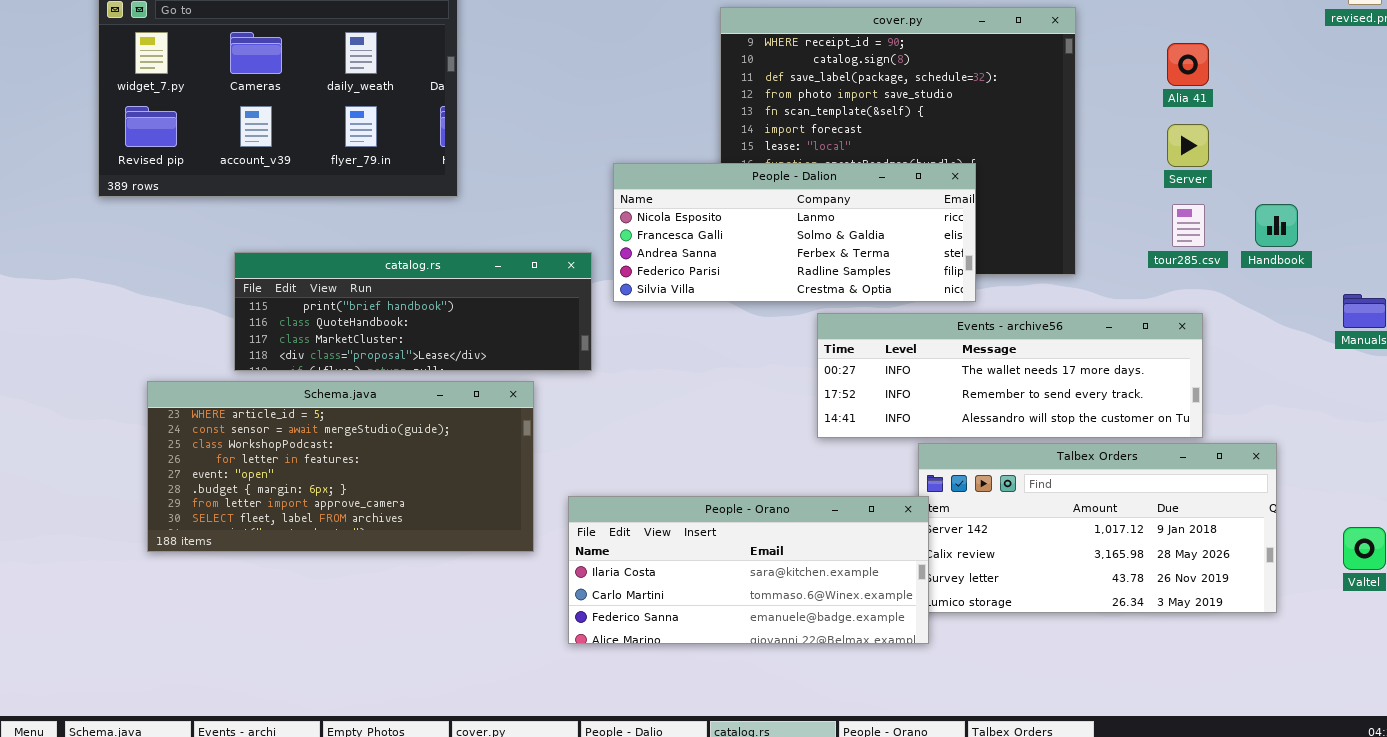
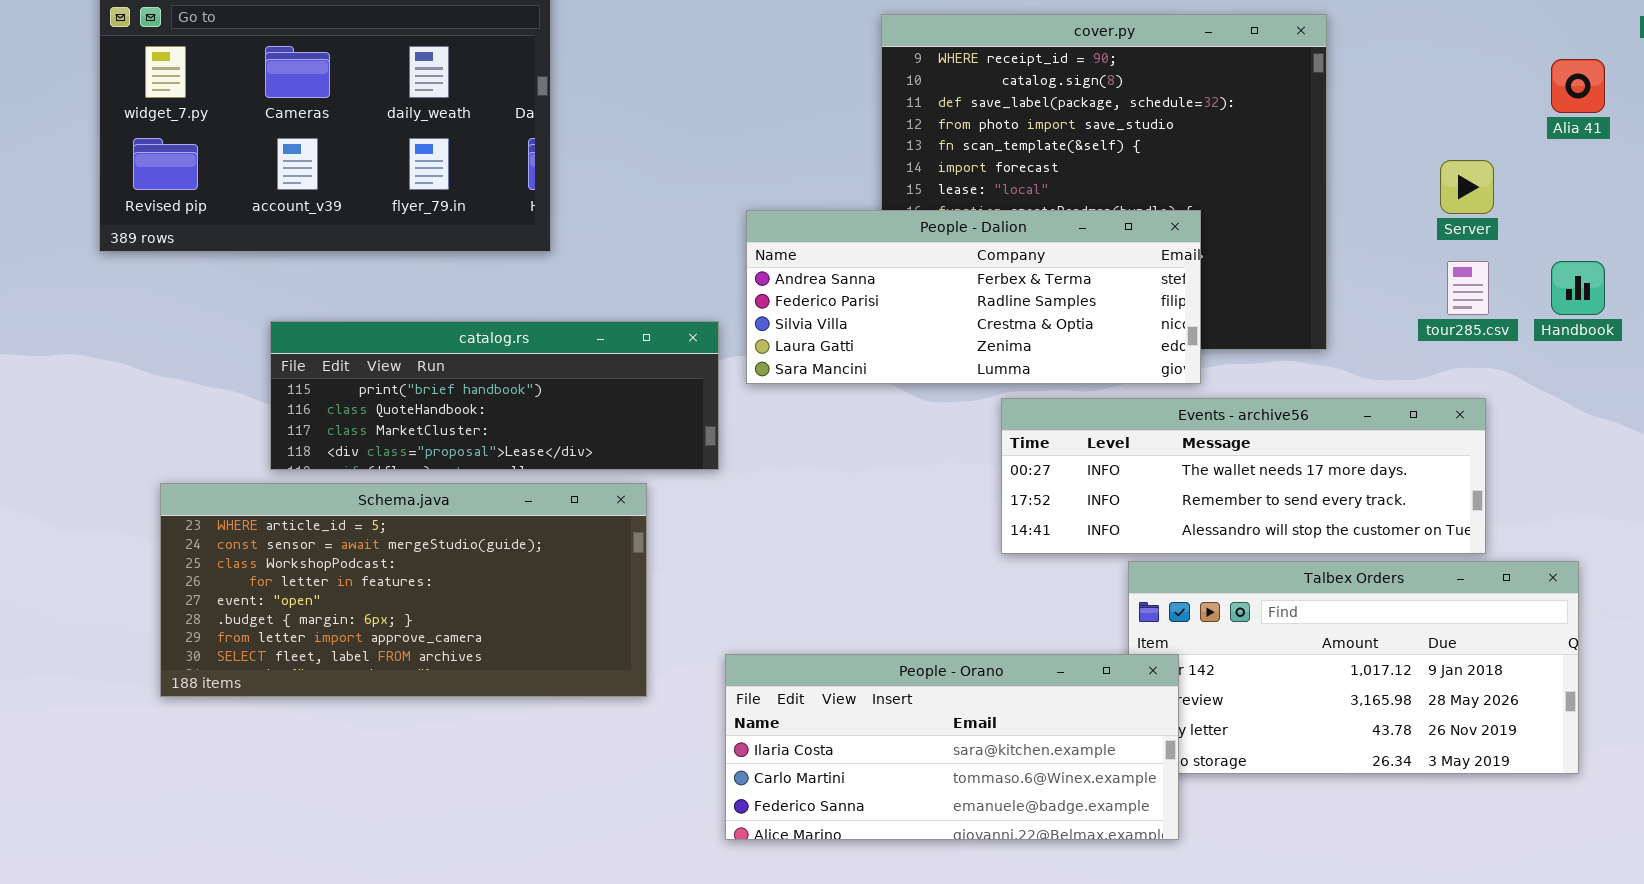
Alia 41: [1167,43,1209,86] -> [1551,59,1605,113], moved
People - Dalion: [613,163,976,302] -> [746,210,1201,384], scrolled down 2 rows
People - Orano: [568,496,929,644] -> [725,654,1179,840], moved

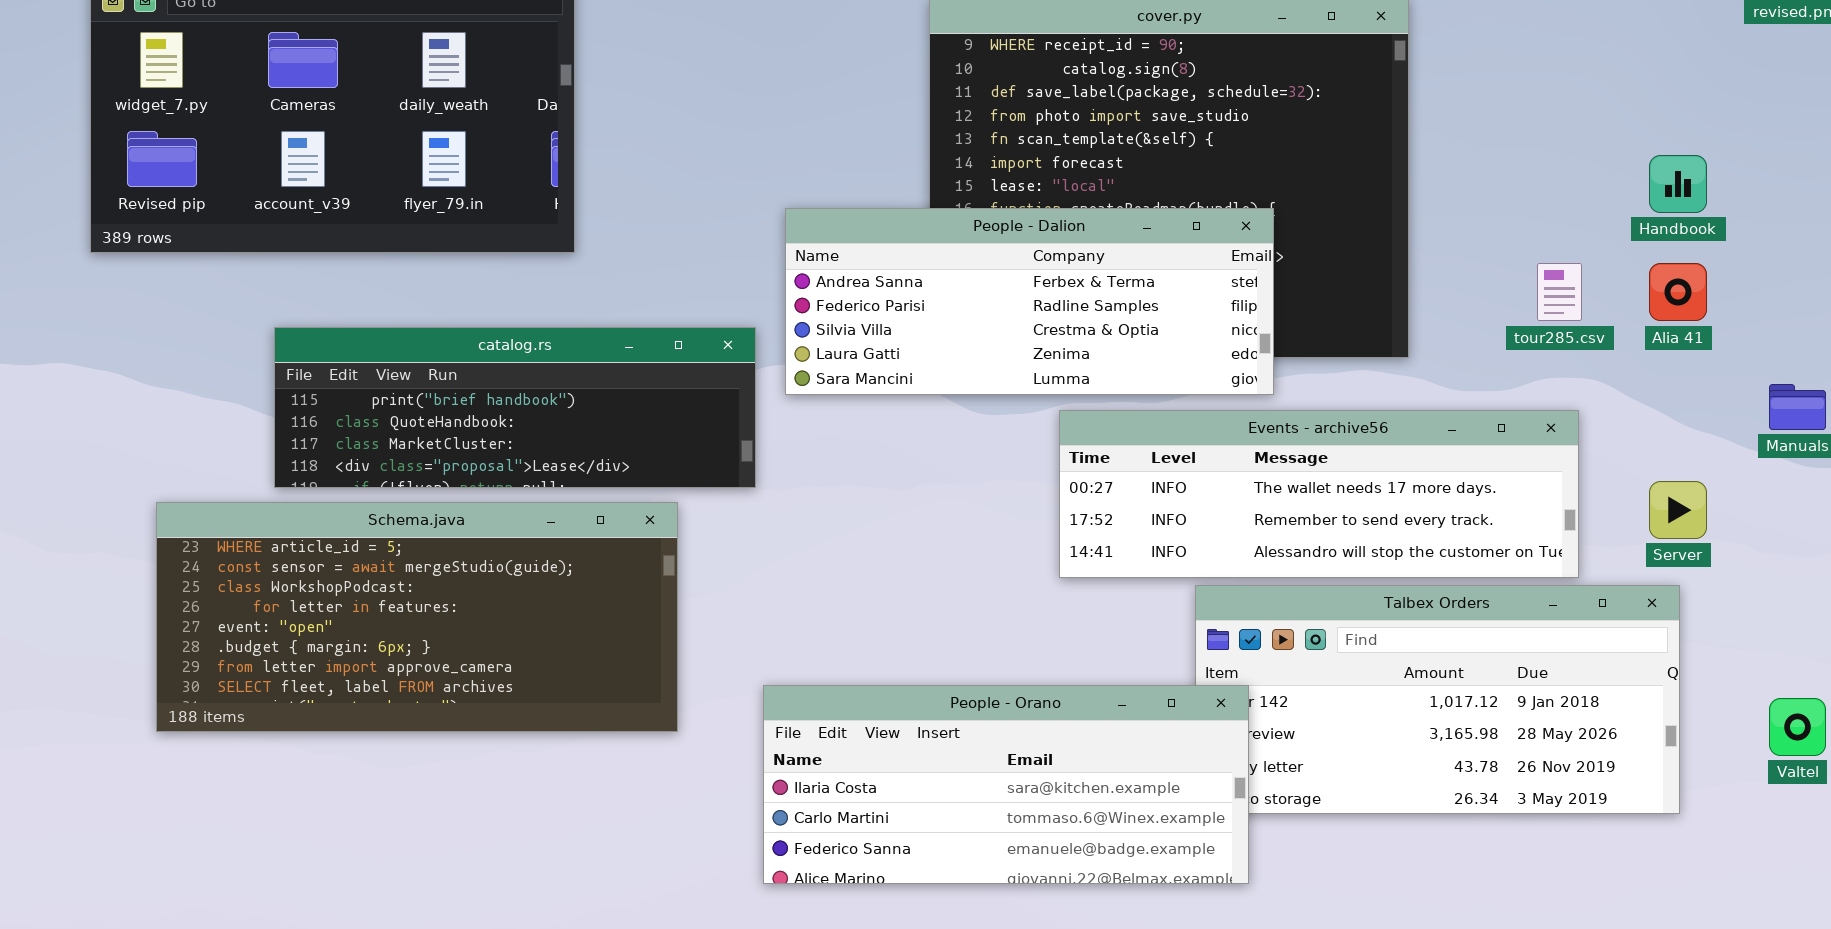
Alia 41: [1551,59,1605,113] -> [1649,263,1707,321], moved
Server: [1440,160,1494,214] -> [1649,481,1707,539], moved
Handbook: [1551,261,1605,315] -> [1649,155,1707,213], moved

